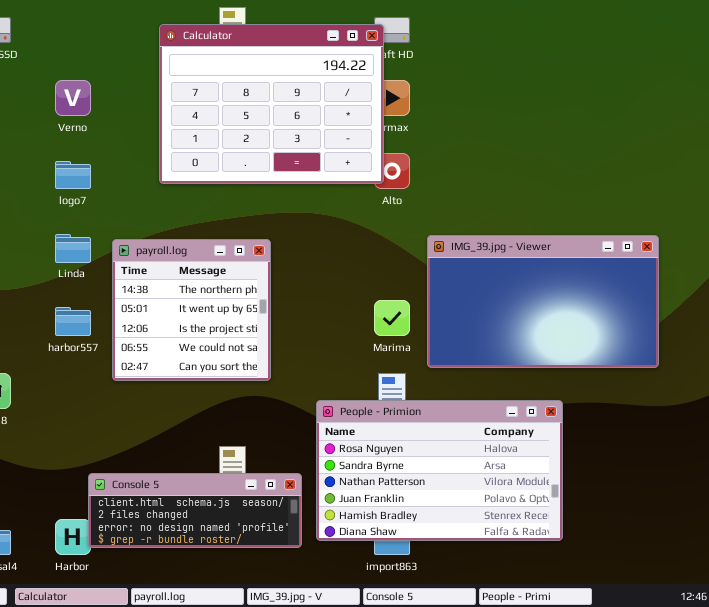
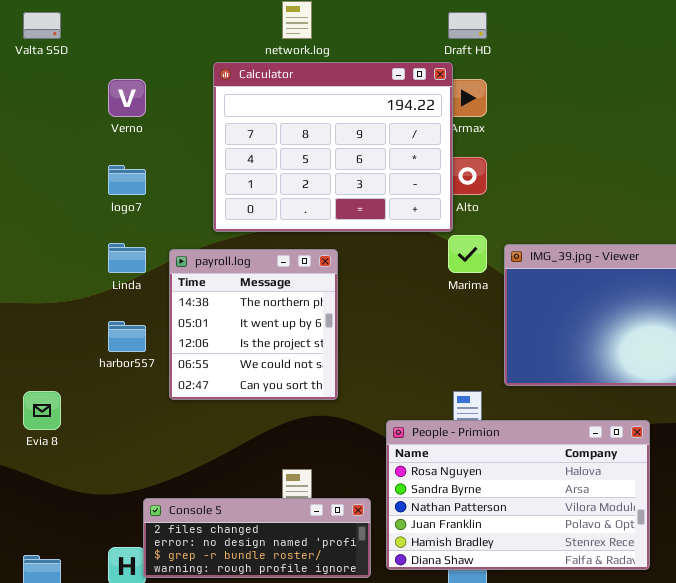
Calculator: [159,24,384,184] -> [213,62,453,232], moved
Marima: [374,300,410,336] -> [448,235,487,273], moved
Console 5: [88,473,302,548] -> [143,498,371,578], scrolled down 1 row

